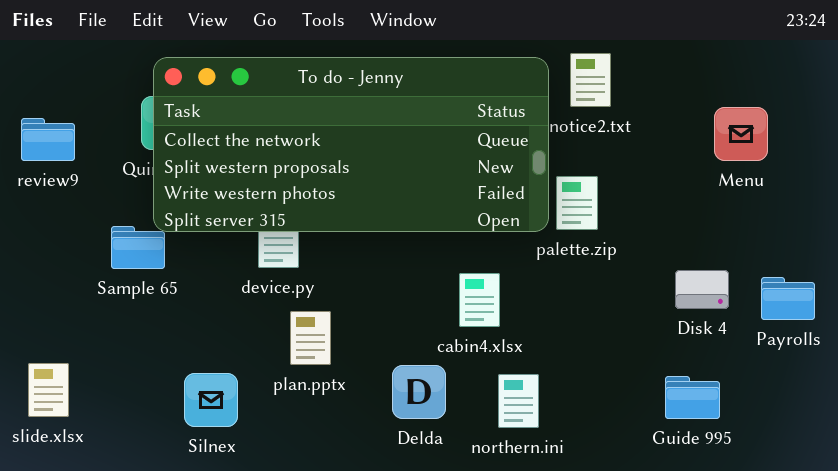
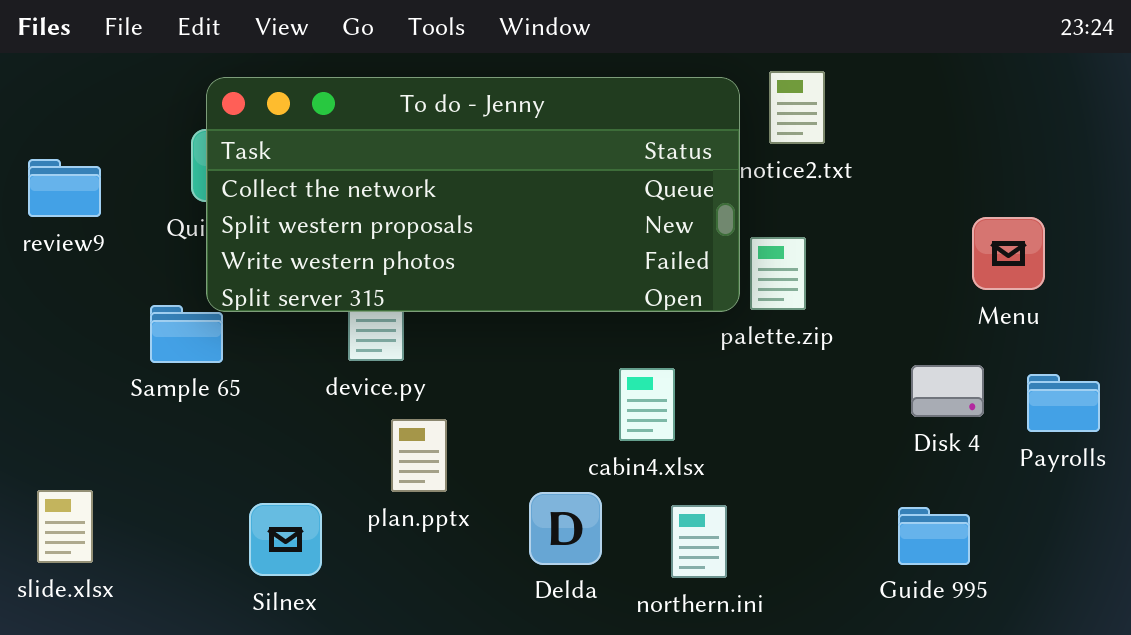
Menu: [714,107,768,161] -> [972,217,1045,290], moved

